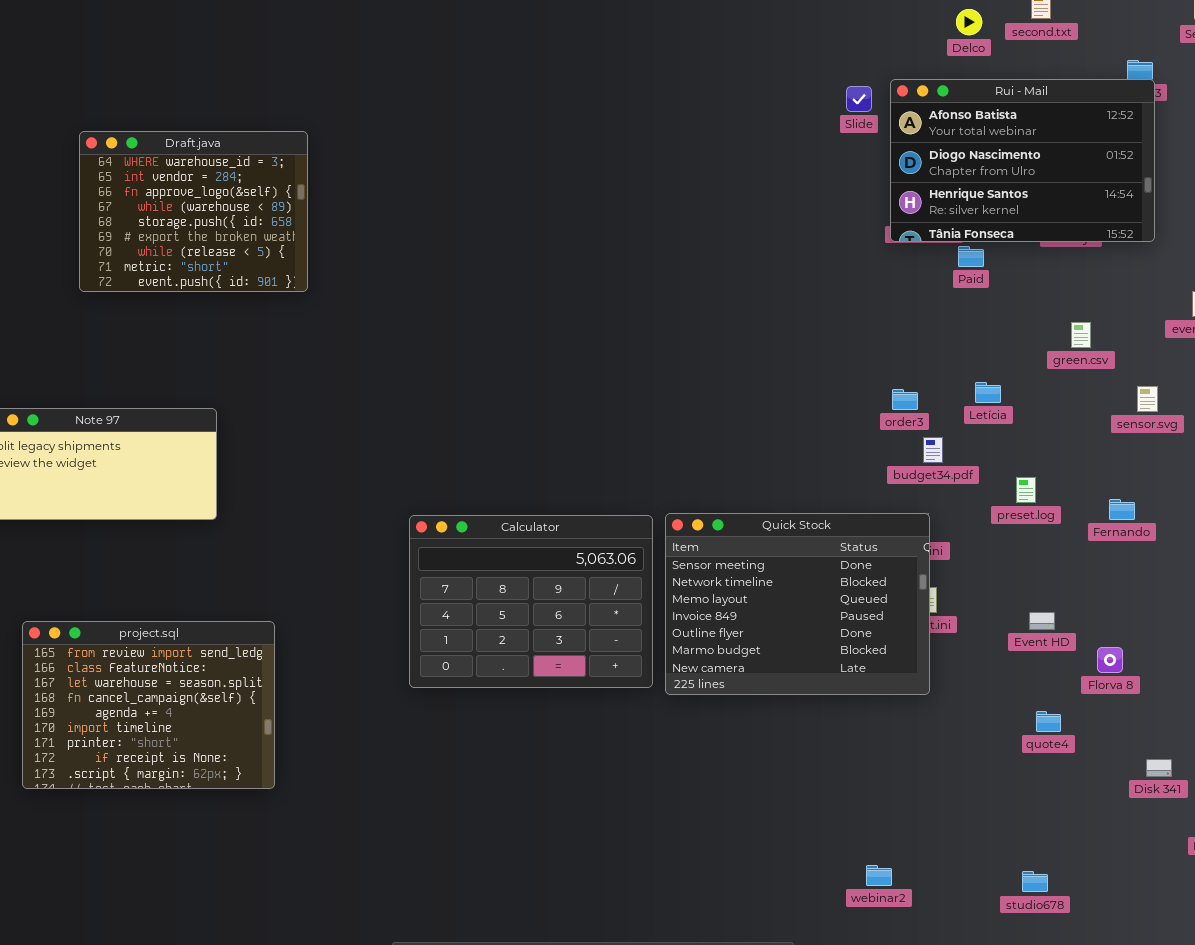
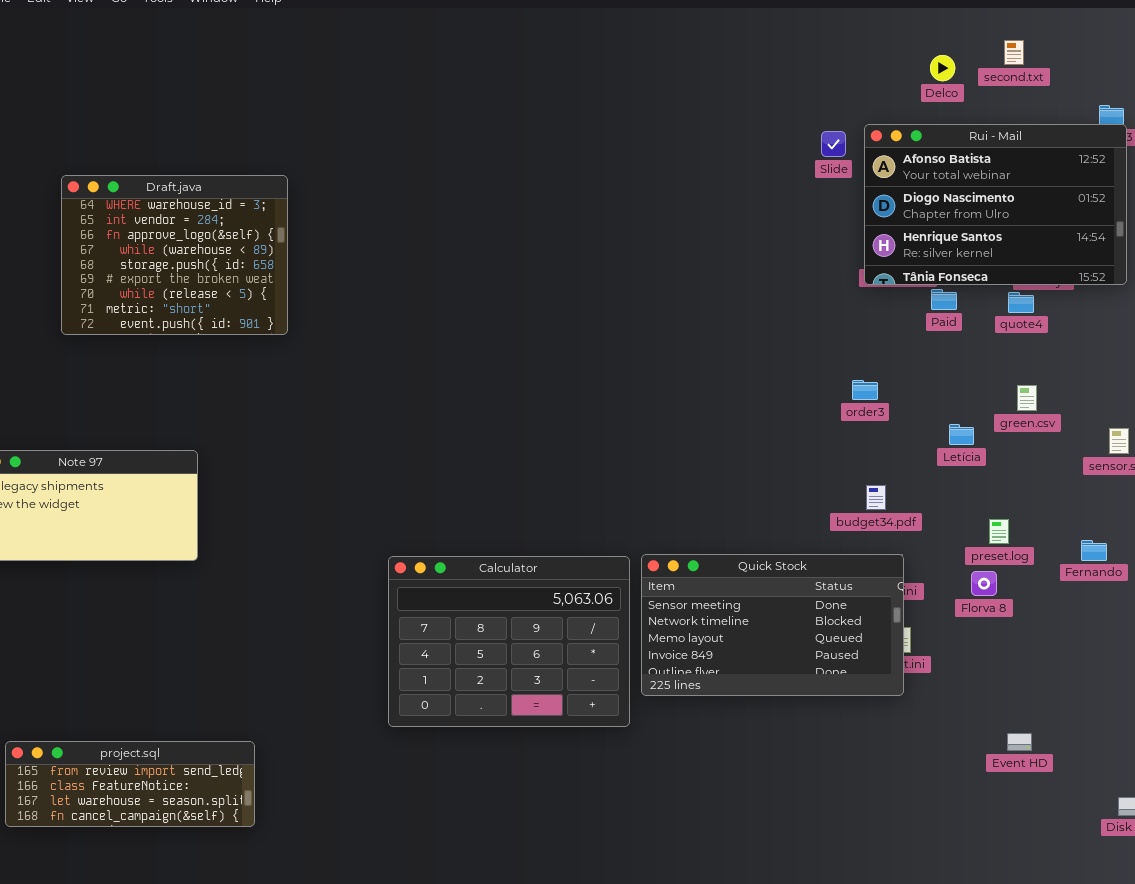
green.csv: [1071,322,1091,348] -> [1017,385,1037,411], moved
order3: [892,389,918,410] -> [852,380,878,400], moved
budget34.pdf: [923,437,943,463] -> [866,485,886,510], moved
Quick Stock: [665,513,930,695] -> [641,554,904,696], resized
Event HD: [1029,612,1055,630] -> [1007,733,1032,751], moved
project.sql: [22,621,275,789] -> [5,741,255,827], resized
Florva 8: [1097,647,1123,673] -> [971,571,997,596], moved
quote4: [1036,711,1061,732] -> [1008,292,1034,313], moved

